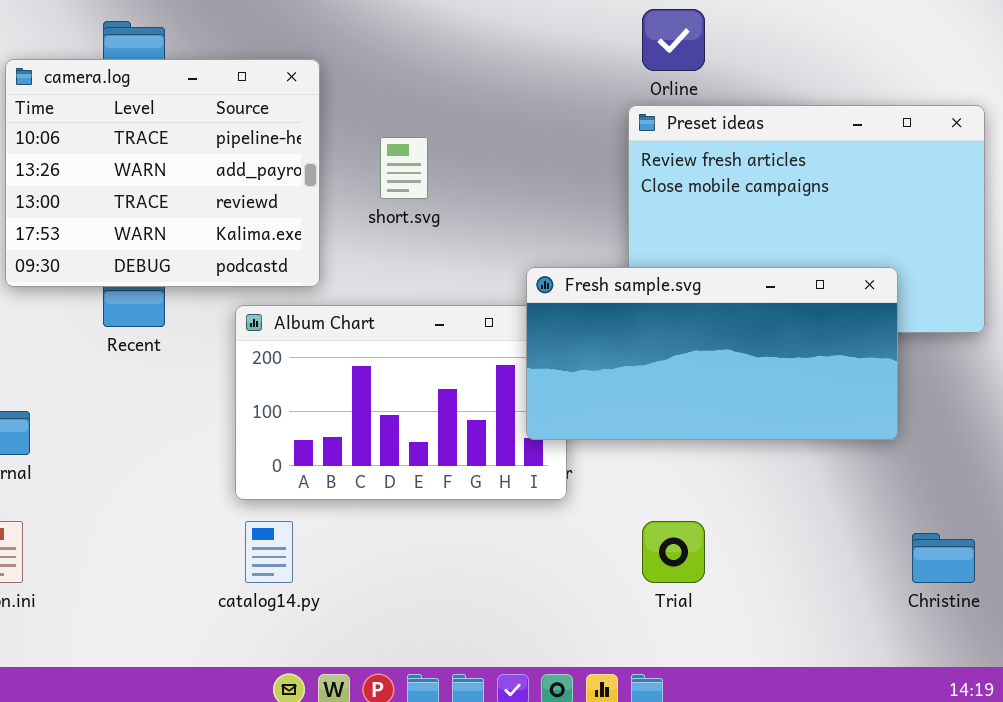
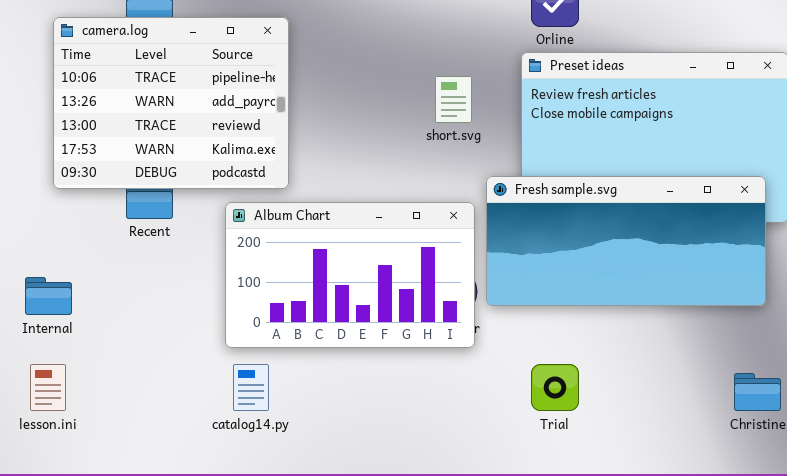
short.svg: [380,137,428,199] -> [435,76,472,123], moved
Fresh sample.svg: [526,267,898,440] -> [486,176,766,306], moved

